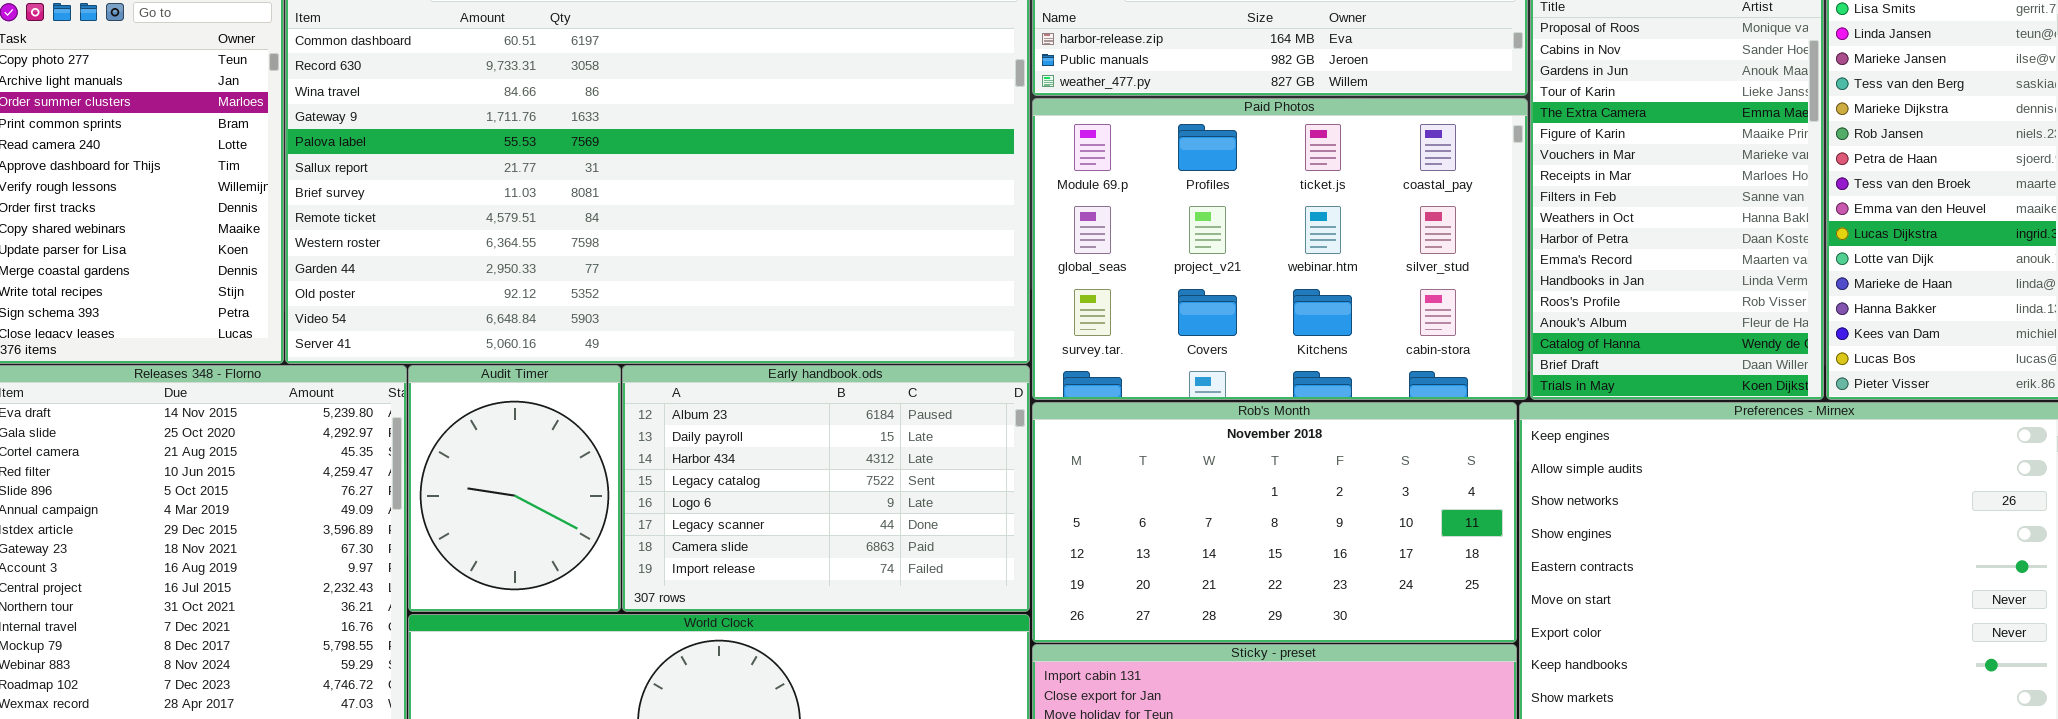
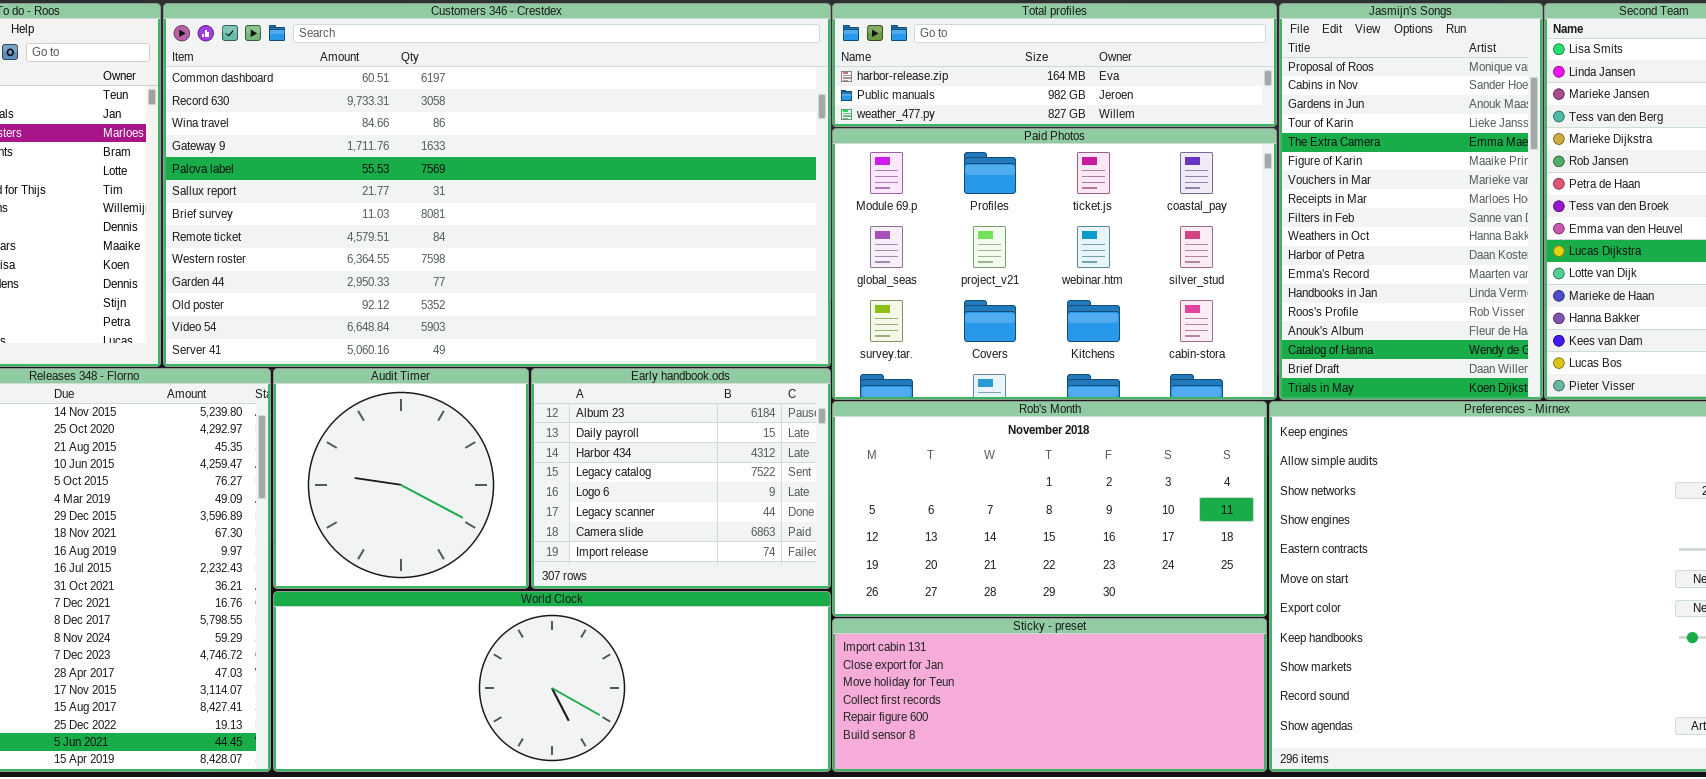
Audit Timer: [408,365,621,612] -> [273,368,529,589], resized
Early handbook.ods: [622,365,1030,612] -> [531,368,831,589], resized

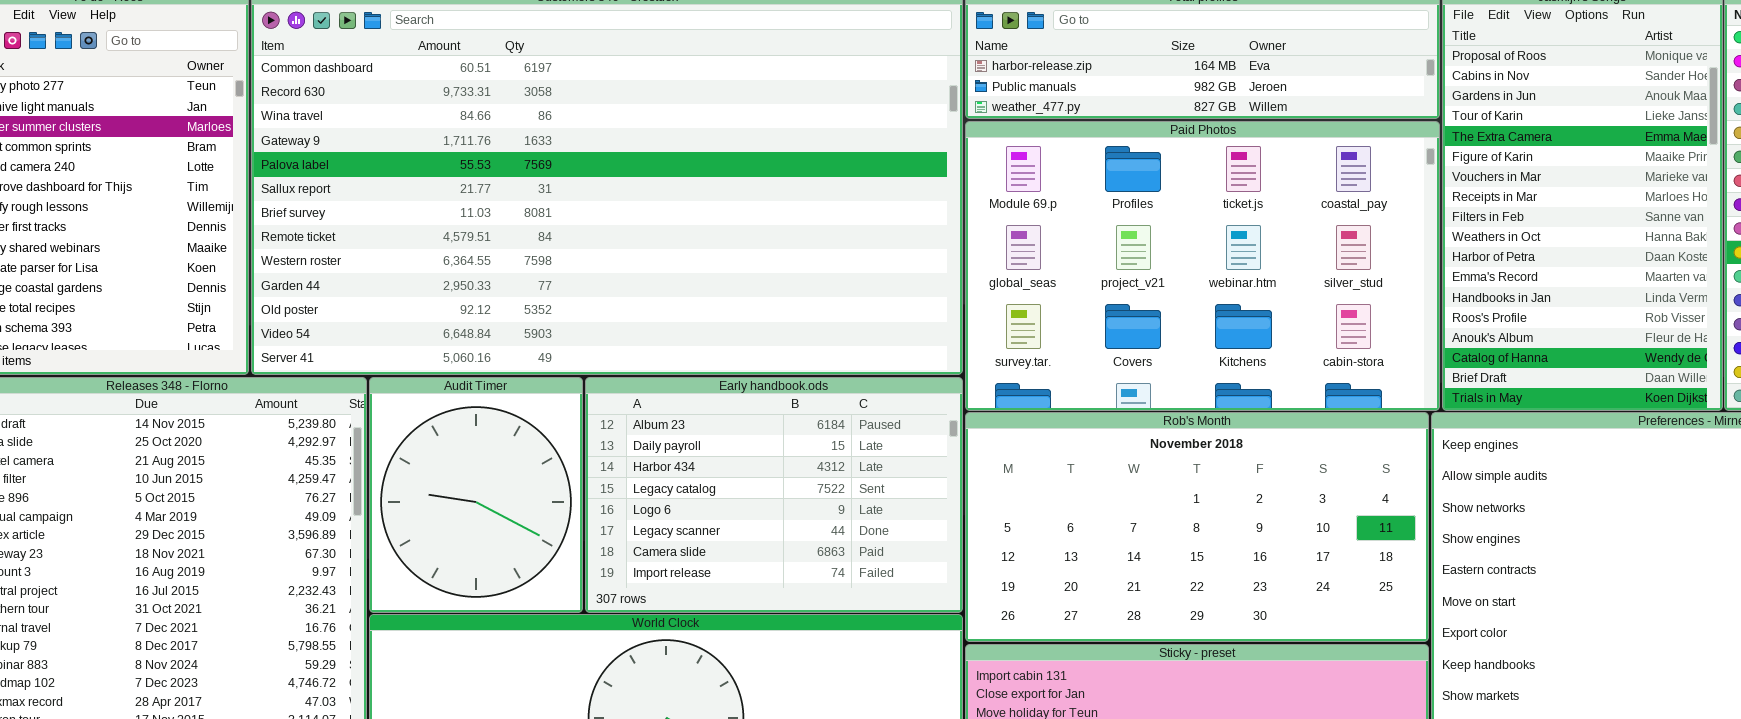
Audit Timer: [273,368,529,589] -> [369,377,583,613], resized
Early handbook.ods: [531,368,831,589] -> [585,377,963,613], resized

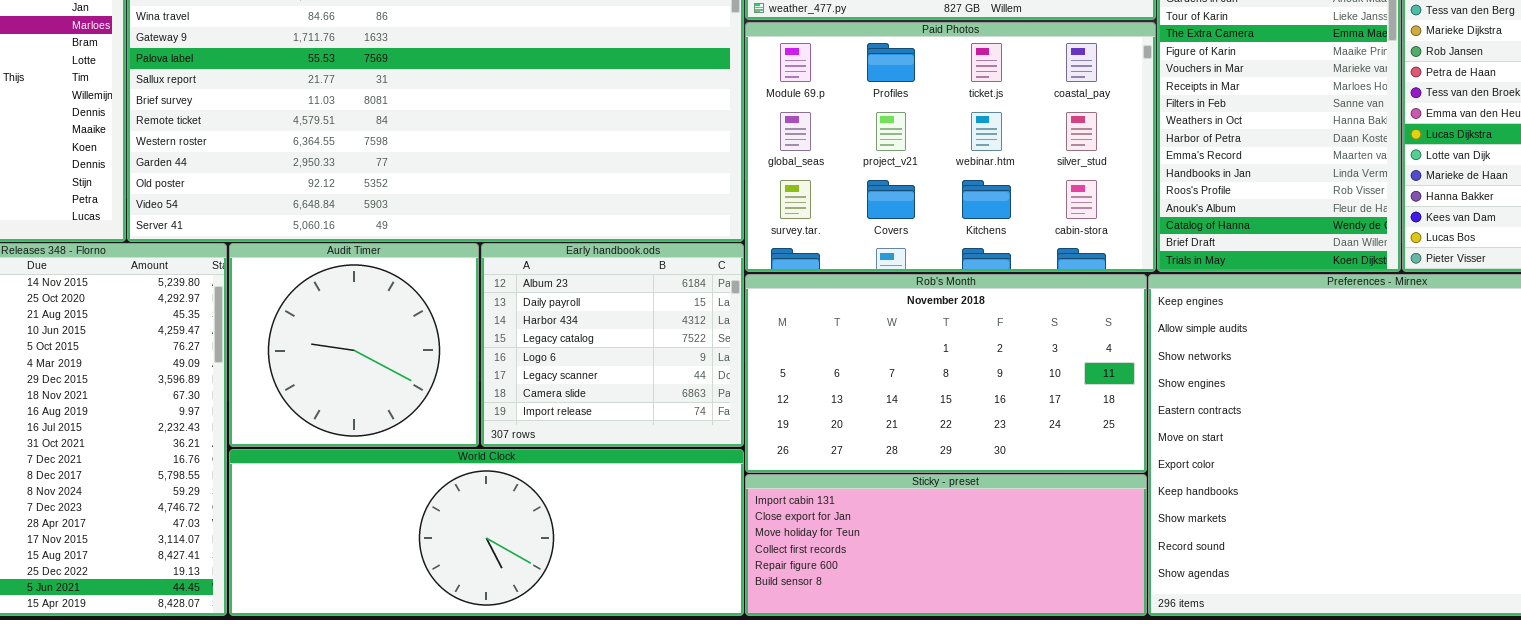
Audit Timer: [369,377,583,613] -> [229,243,479,447], resized
Early handbook.ods: [585,377,963,613] -> [481,243,744,447], resized

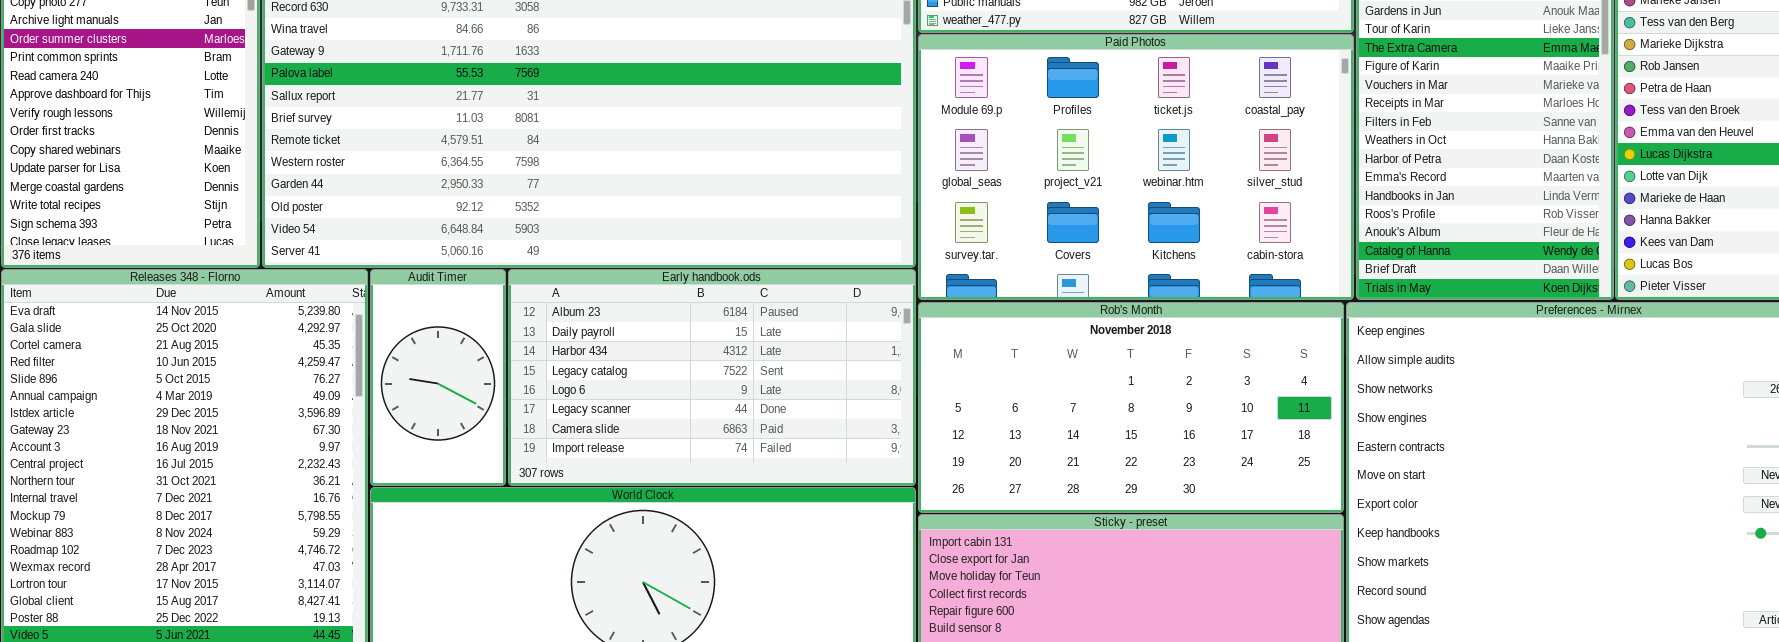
Audit Timer: [229,243,479,447] -> [370,269,506,486], resized
Early handbook.ods: [481,243,744,447] -> [508,269,916,486], resized

